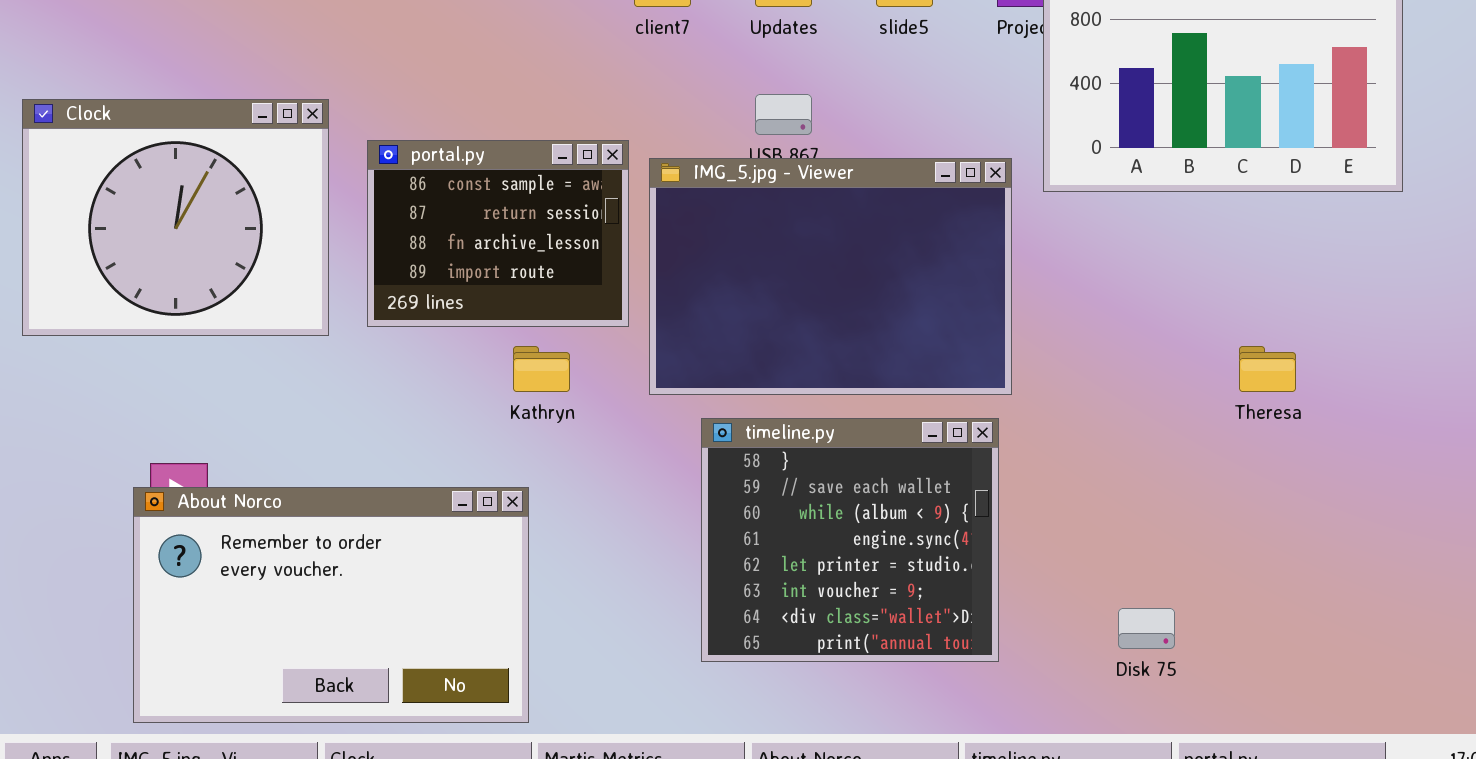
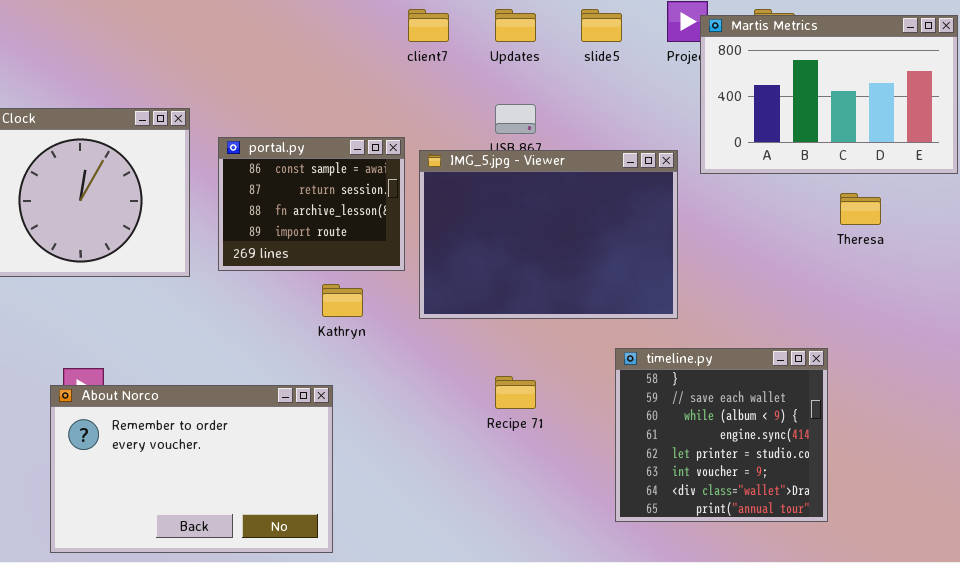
Theresa: [1239,346,1296,392] -> [840,193,881,225], moved
timeline.py: [701,418,999,662] -> [615,348,828,522], moved

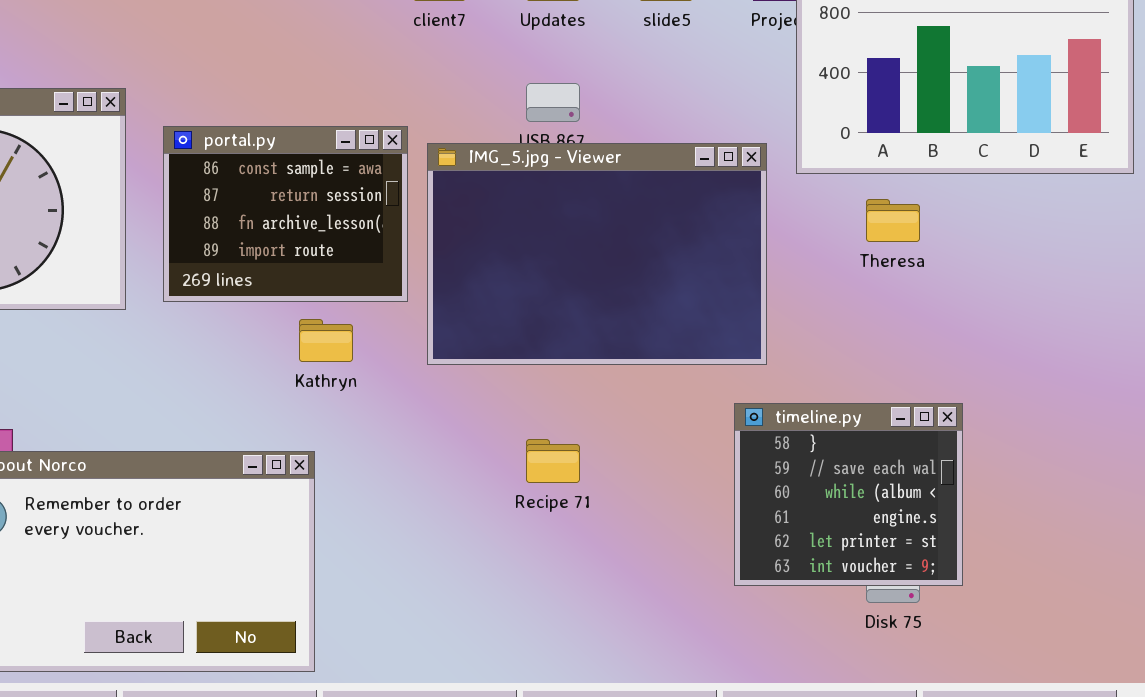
Theresa: [840,193,881,225] -> [866,199,920,242], moved
timeline.py: [615,348,828,522] -> [734,403,963,586], resized

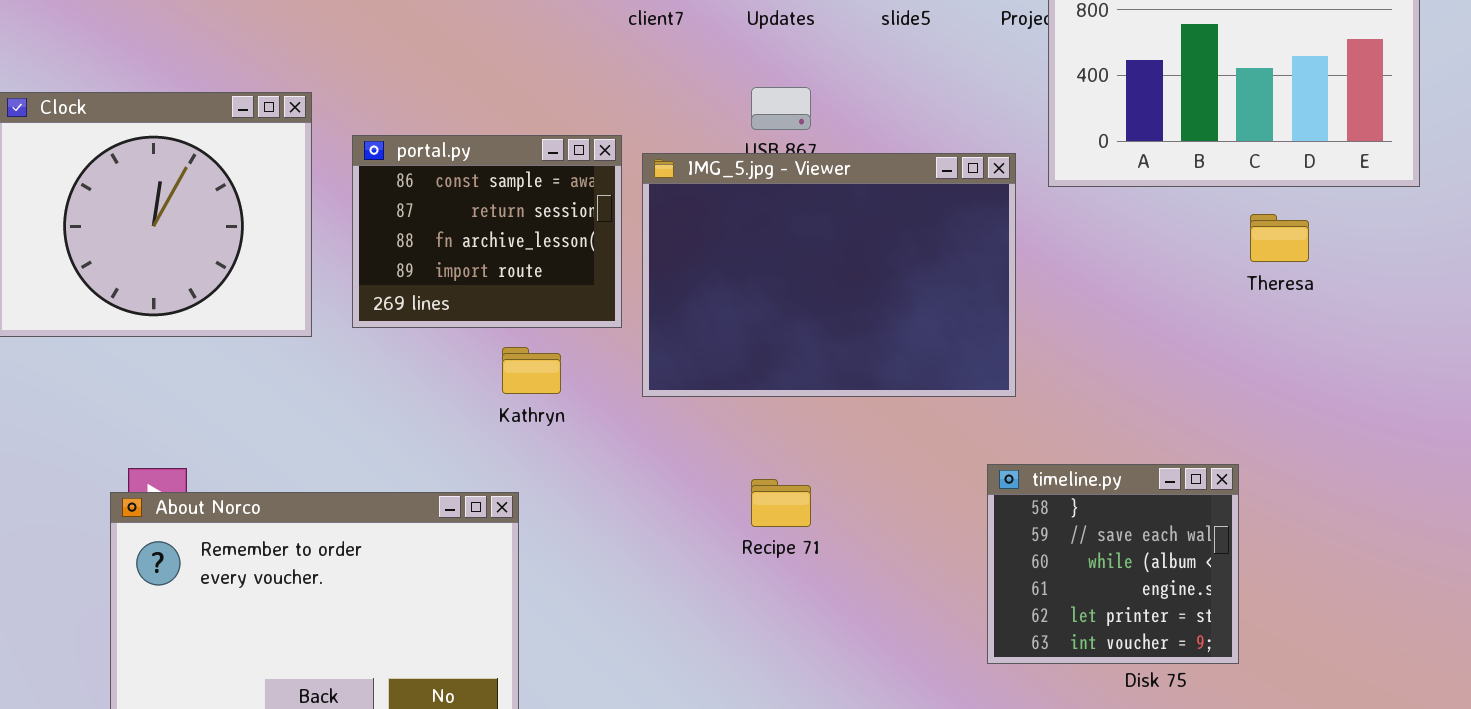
Theresa: [866,199,920,242] -> [1250,214,1309,262], moved
timeline.py: [734,403,963,586] -> [987,464,1239,664], moved

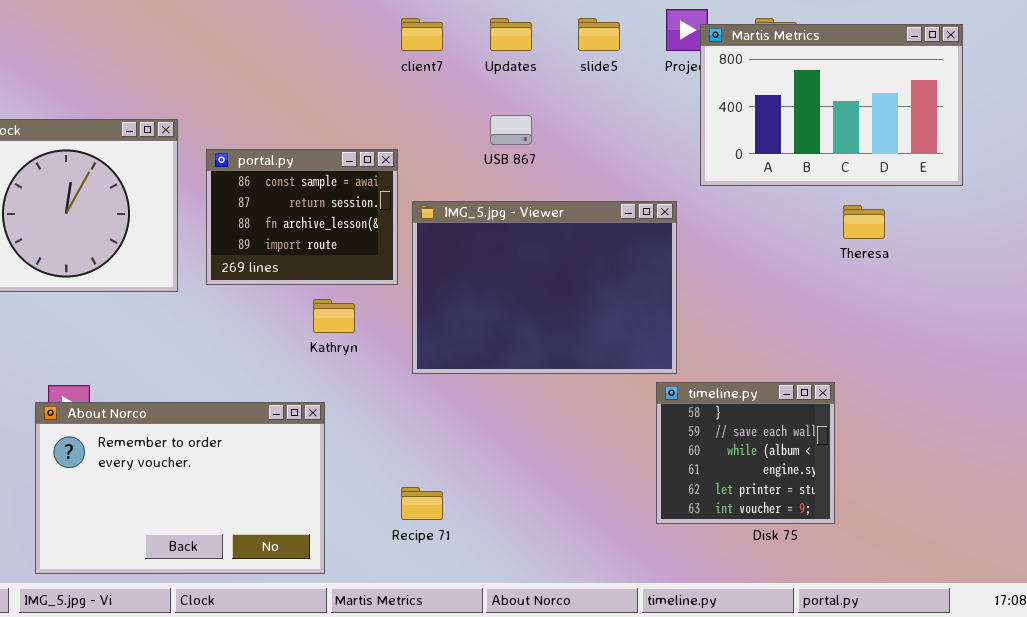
IMG_5.jpg - Viewer: [642,153,1016,397] -> [412,201,677,374], moved
Recipe 71: [751,479,811,527] -> [401,487,443,520], moved

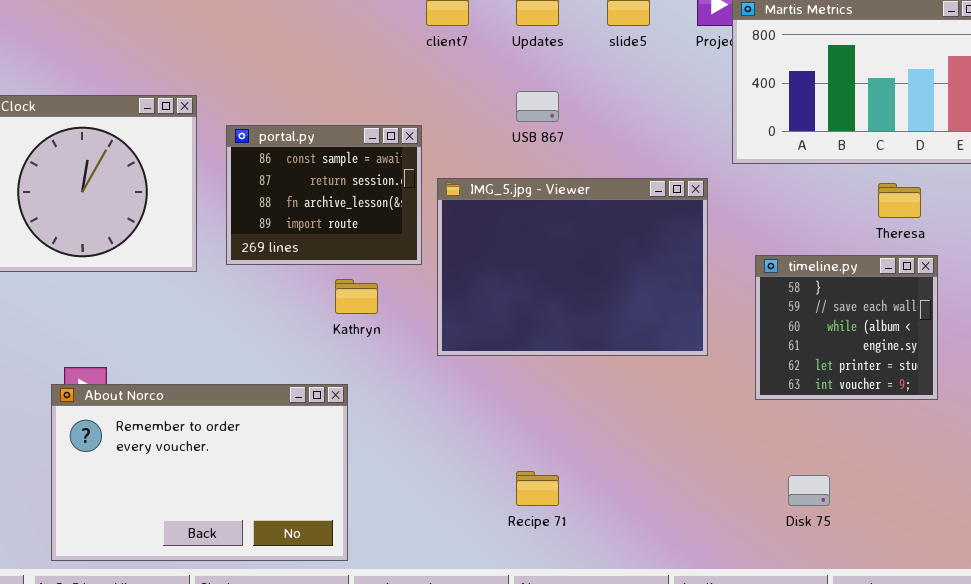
timeline.py: [656,382,835,524] -> [755,255,938,400], moved
Recipe 71: [401,487,443,520] -> [516,471,559,506], moved

